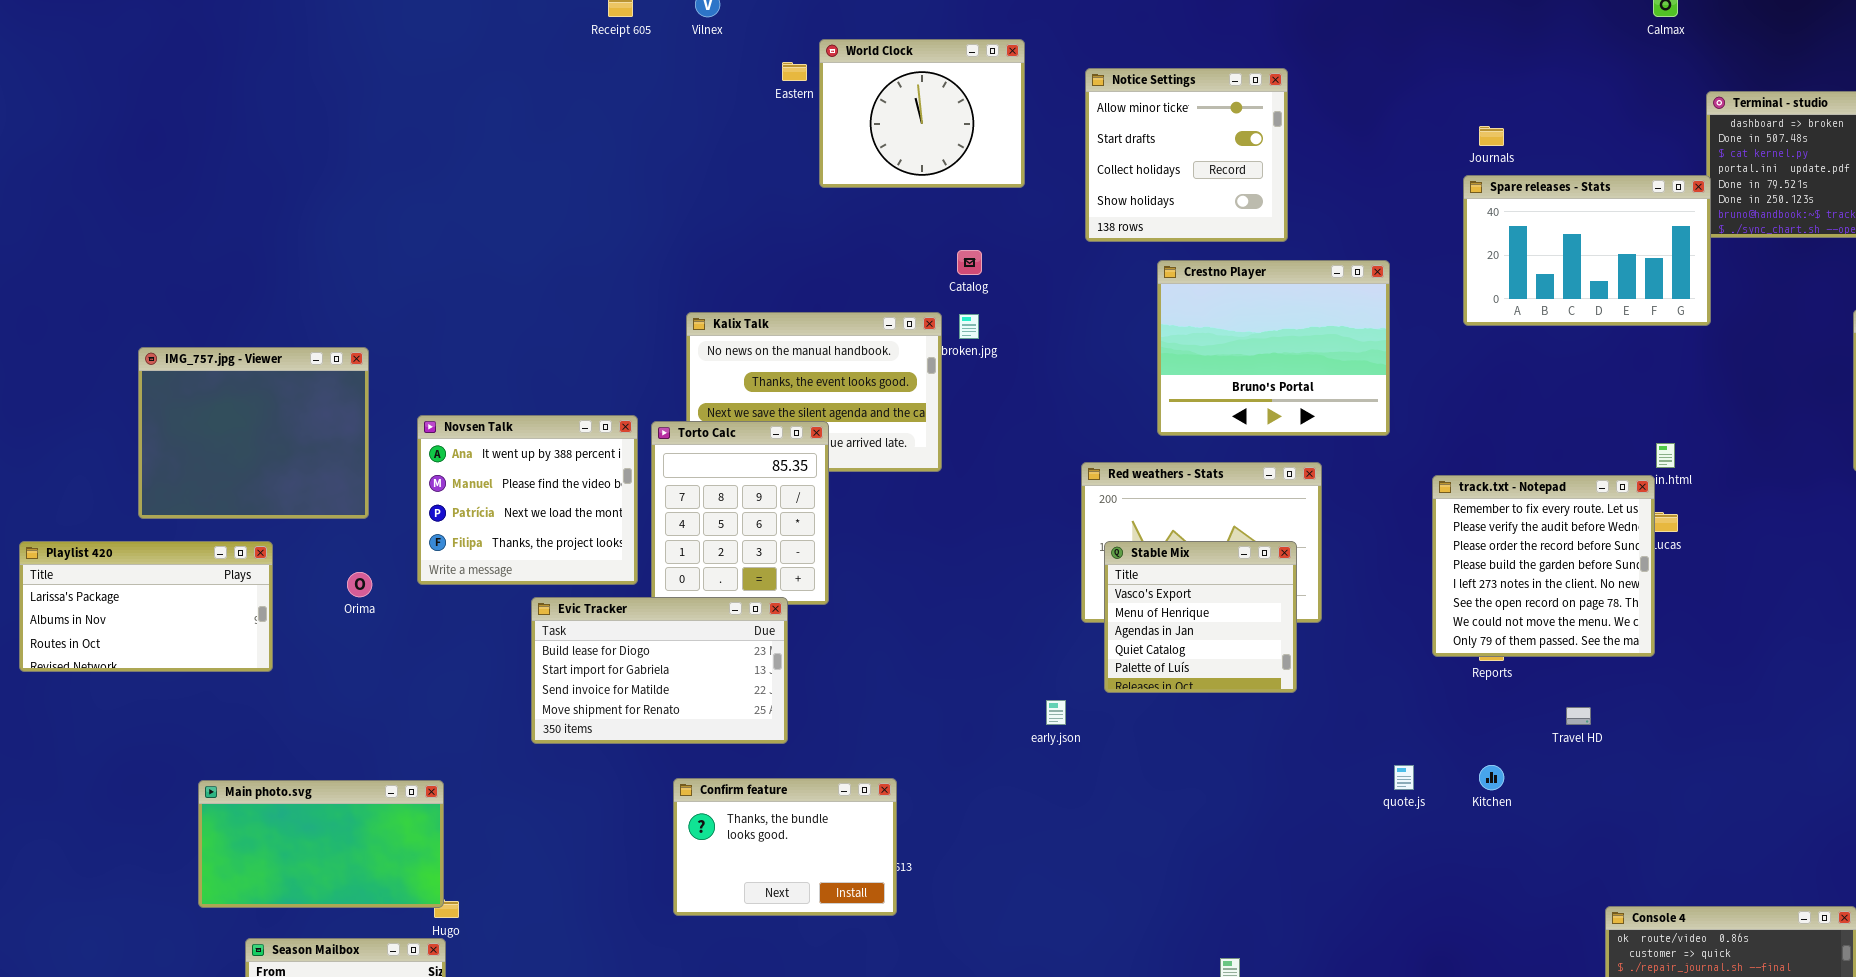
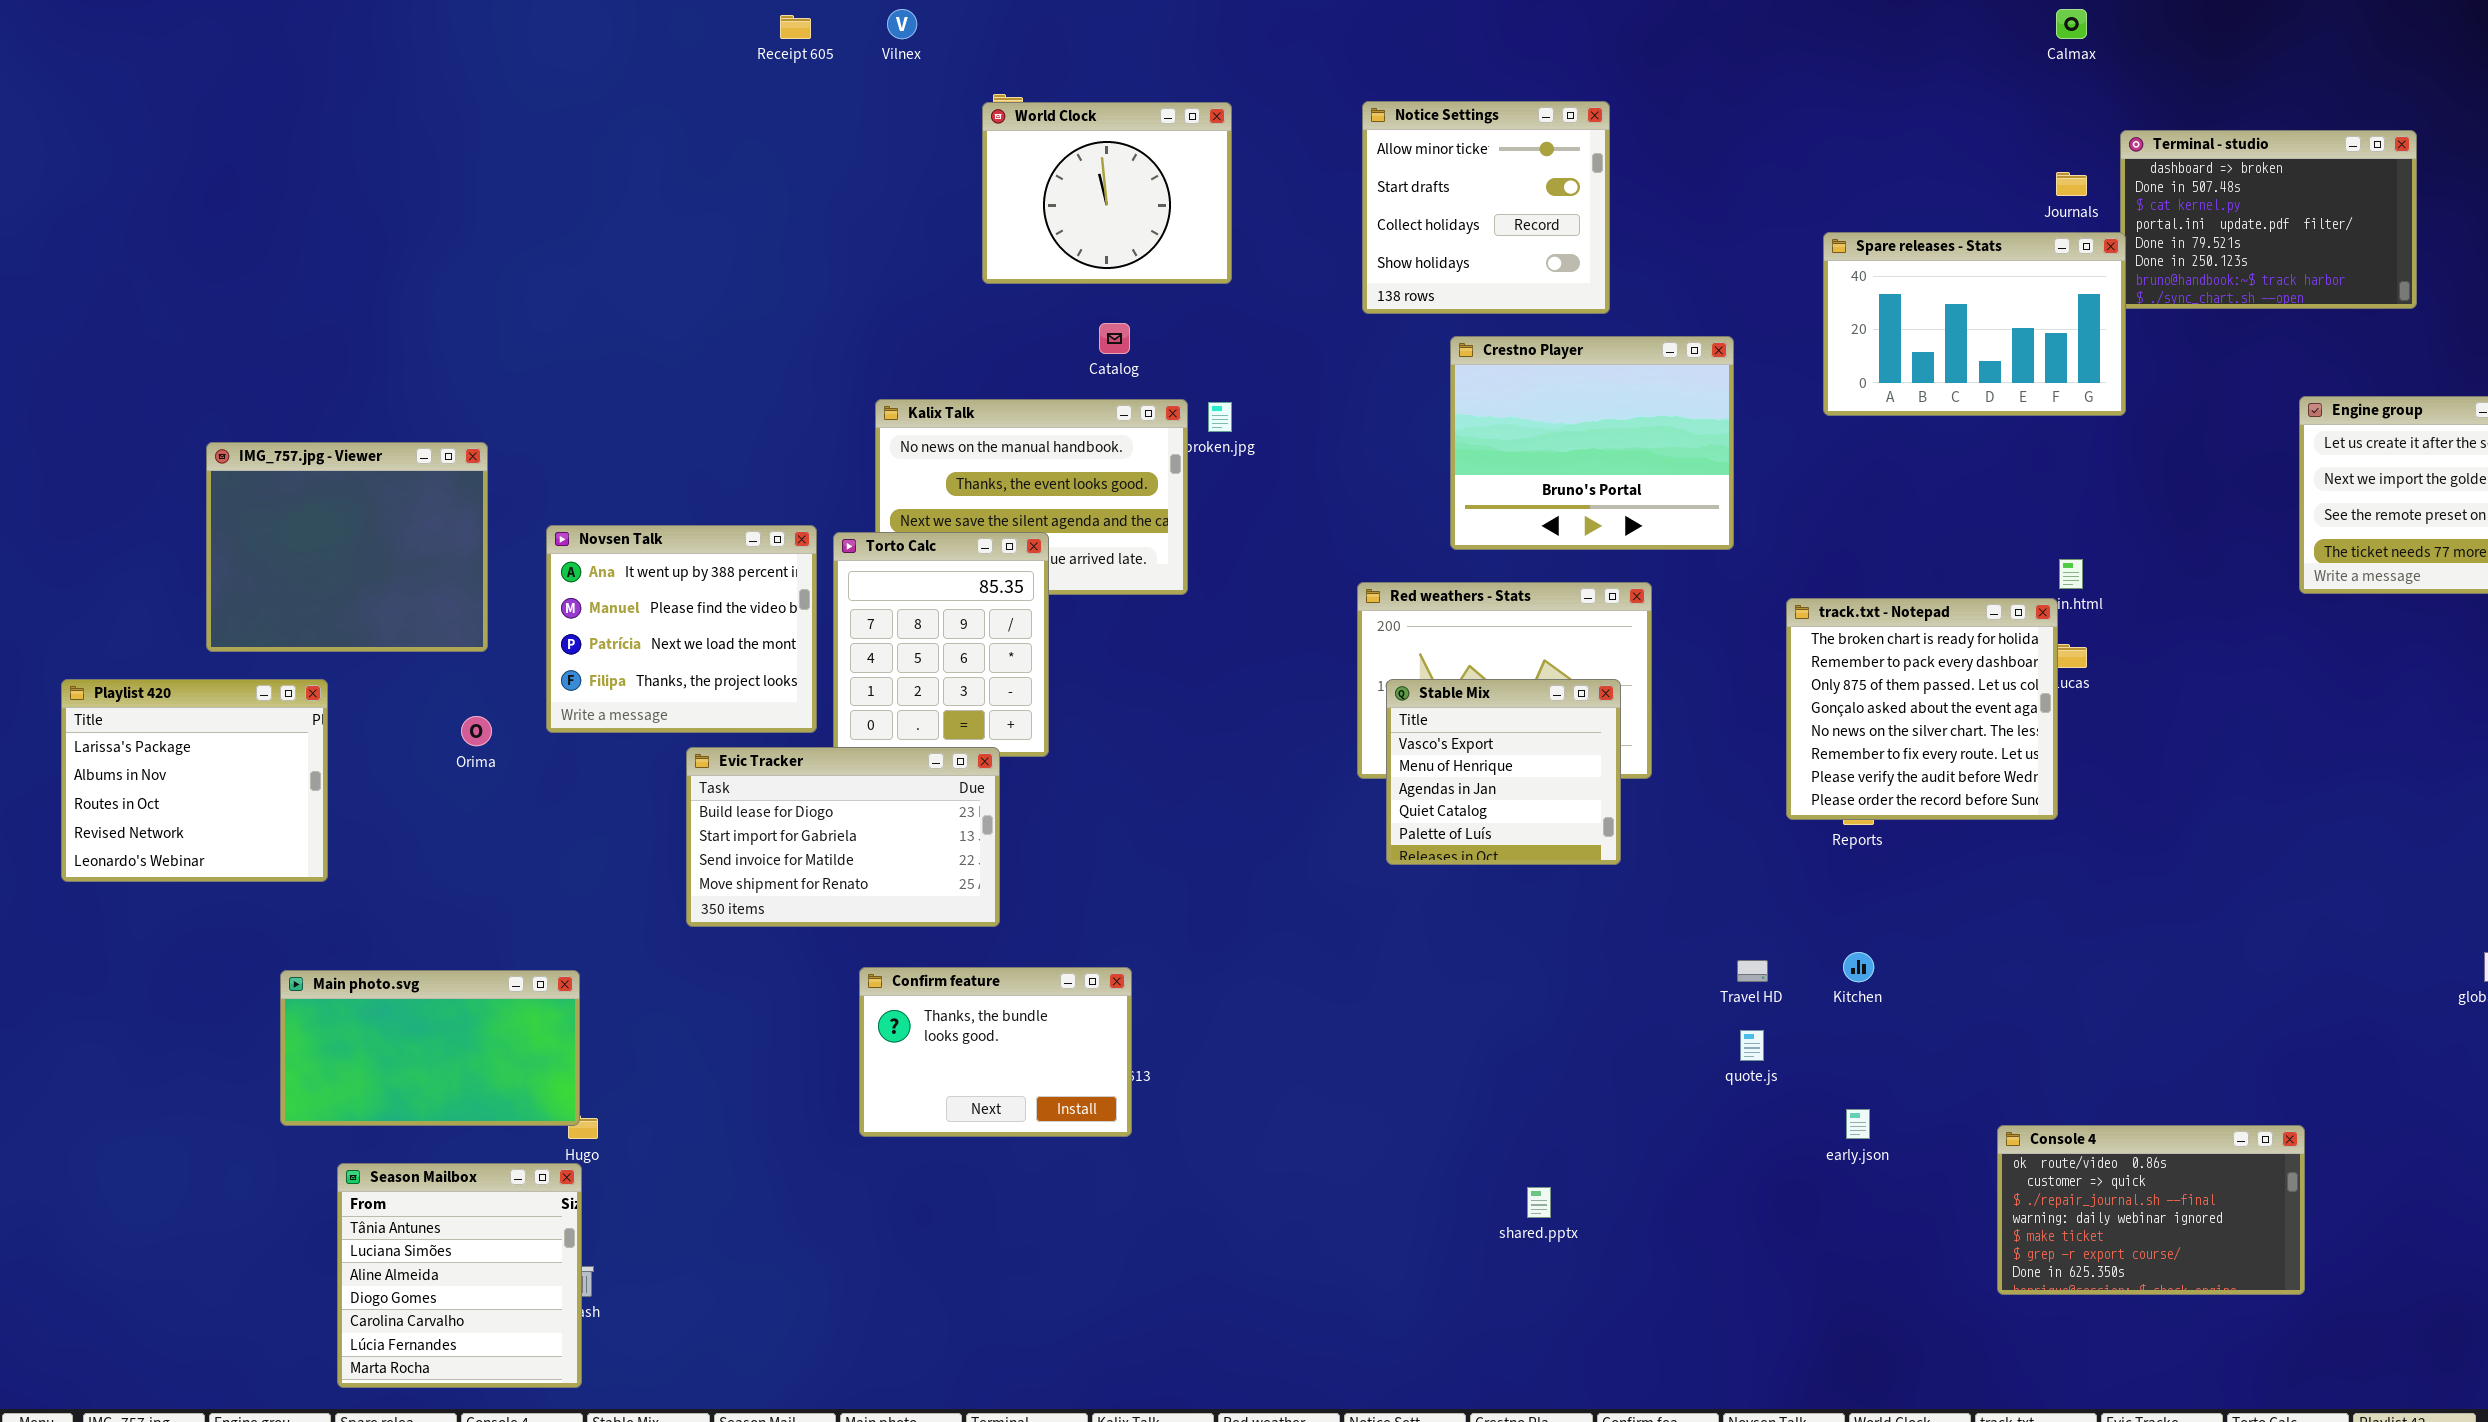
World Clock: [819,39,1025,188] -> [982,102,1232,284], moved
Journals: [1479,126,1504,146] -> [2056,172,2087,196], moved
Catalog: [957,250,982,275] -> [1099,323,1130,354], moved
track.txt - Notepad: [1432,475,1655,657] -> [1786,598,2058,820], scrolled up 5 rows
Playlist 420: [19,541,273,672] -> [61,679,328,882], resized
early.json: [1046,700,1066,725] -> [1846,1109,1870,1139], moved
Travel HD: [1566,707,1591,725] -> [1737,960,1768,982], moved
quote.js: [1394,765,1414,790] -> [1740,1030,1764,1061], moved

